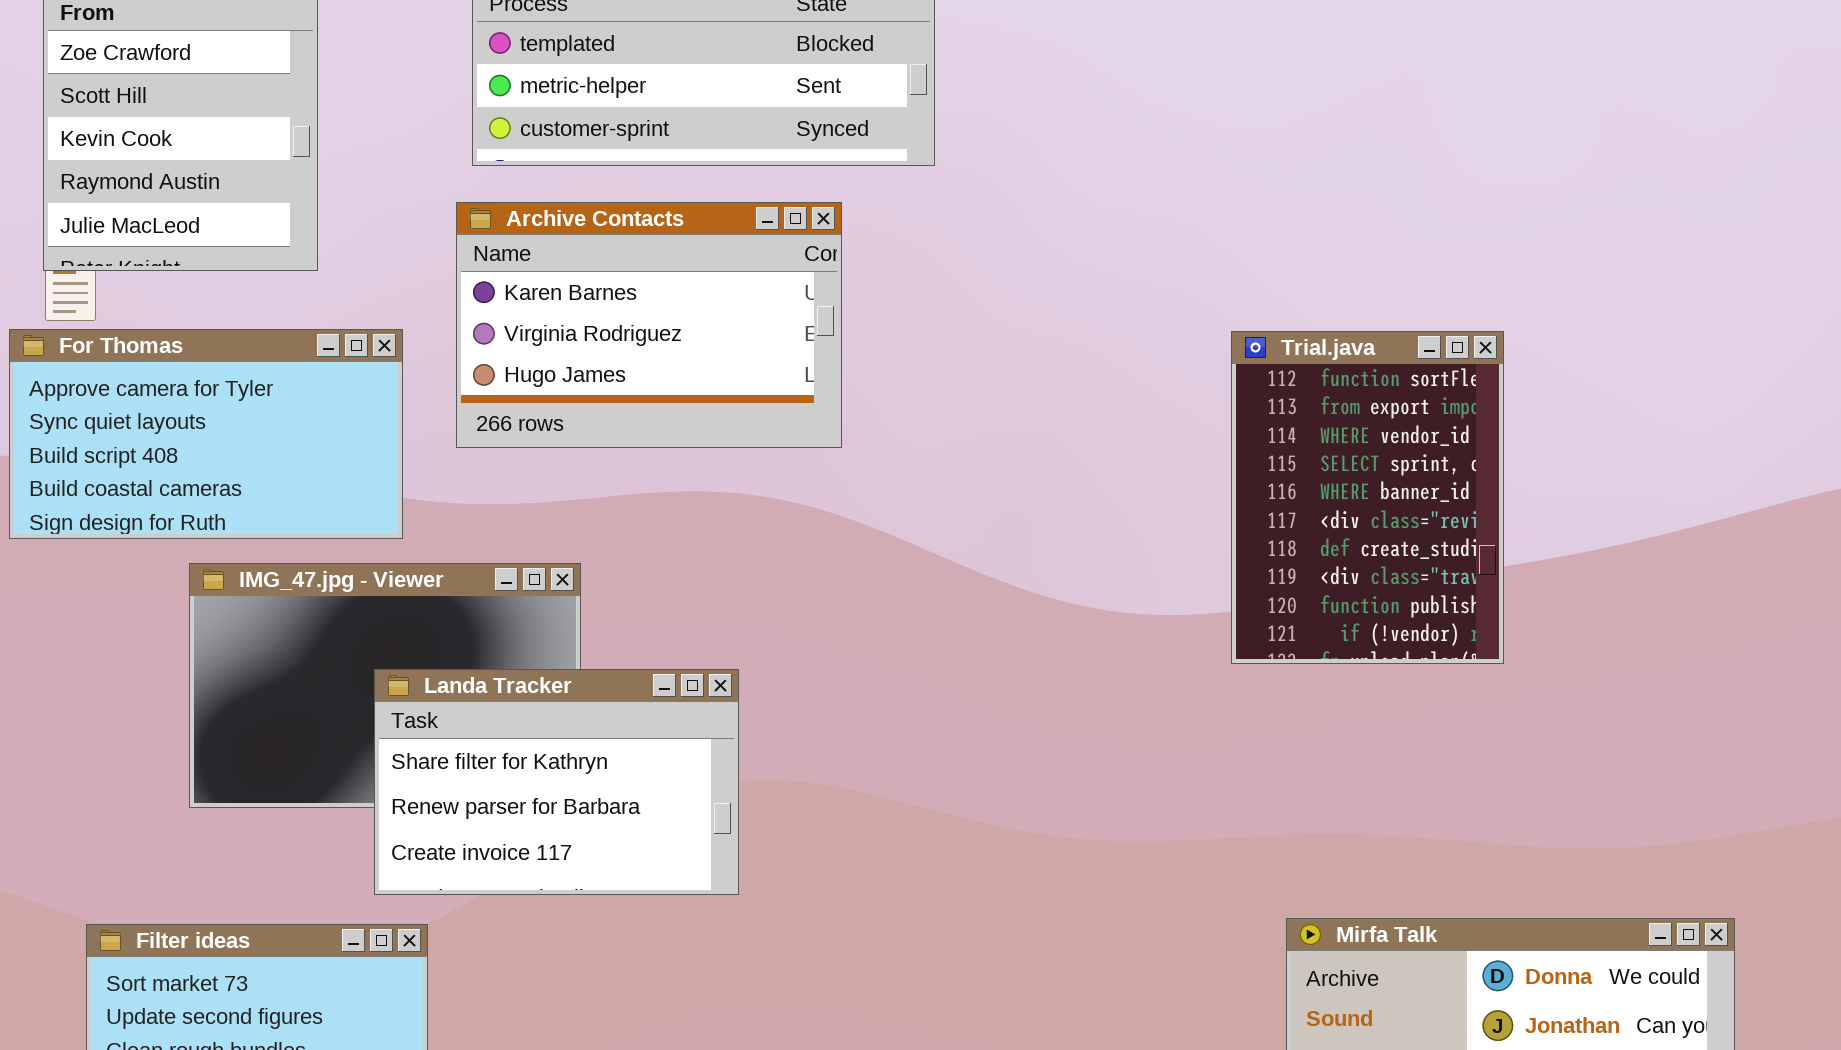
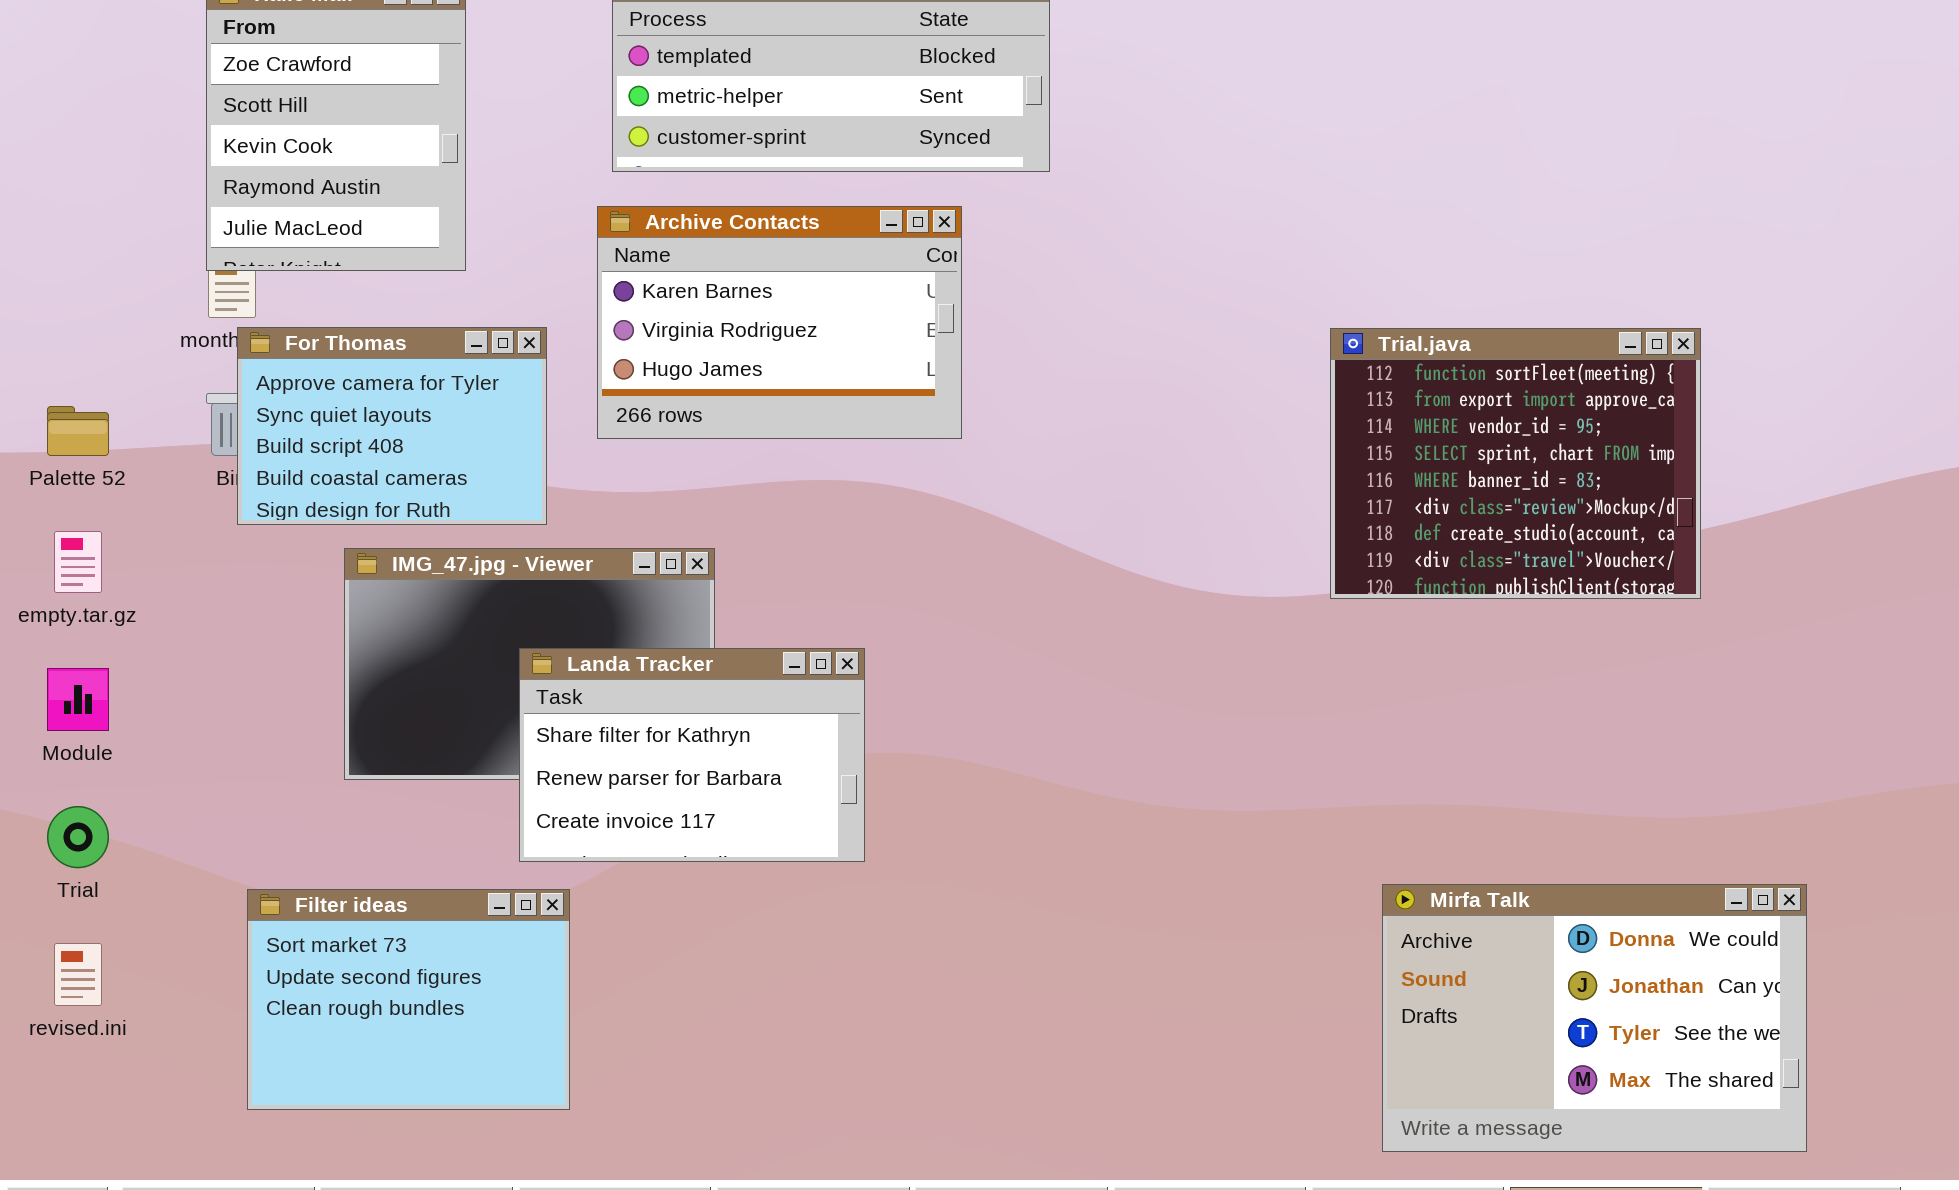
For Thomas: [9,329,403,539] -> [237,327,547,525], resized
Trial.java: [1231,331,1504,664] -> [1330,328,1701,599], resized

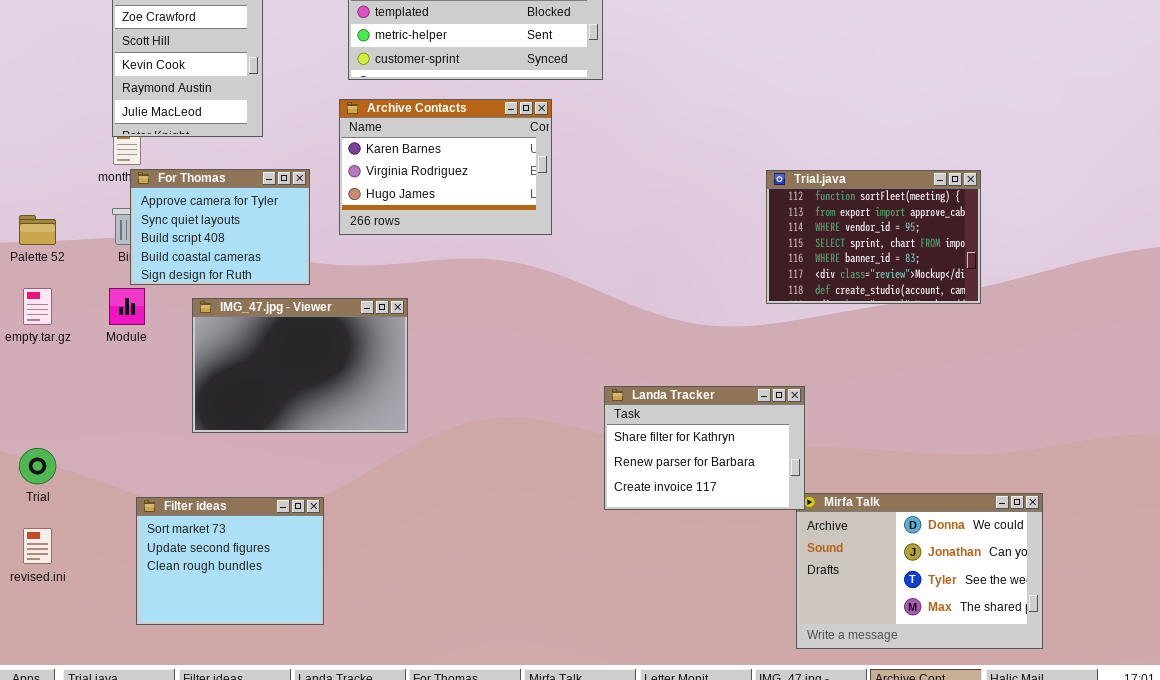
Trial.java: [1330,328,1701,599] -> [766,170,981,304], resized
Landa Tracker: [519,648,865,862] -> [604,386,805,510], moved
Module: [47,668,109,731] -> [109,288,145,325], moved

